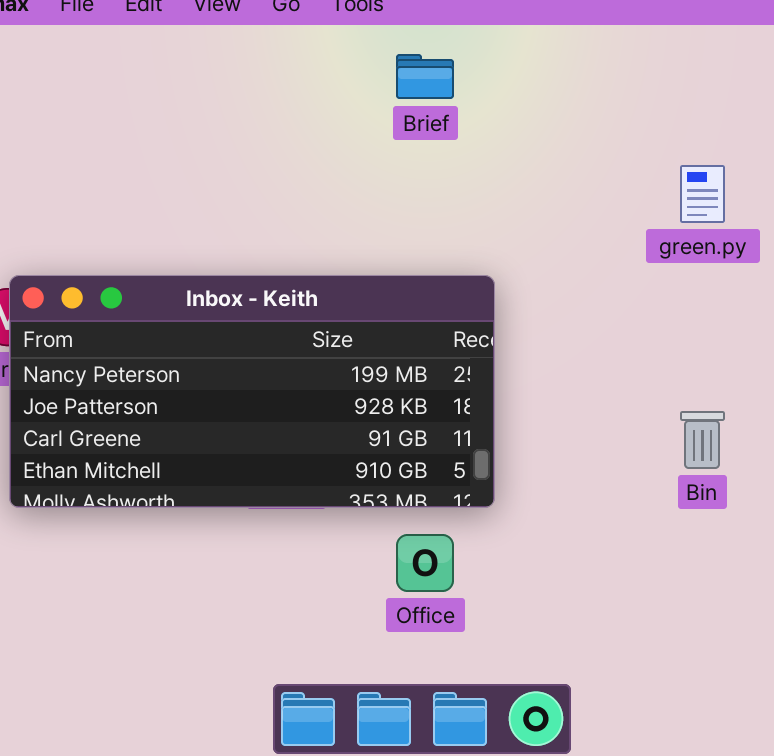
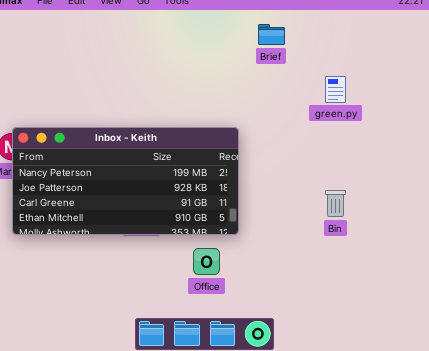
Brief: [396,54,454,99] -> [258,24,285,45], moved

